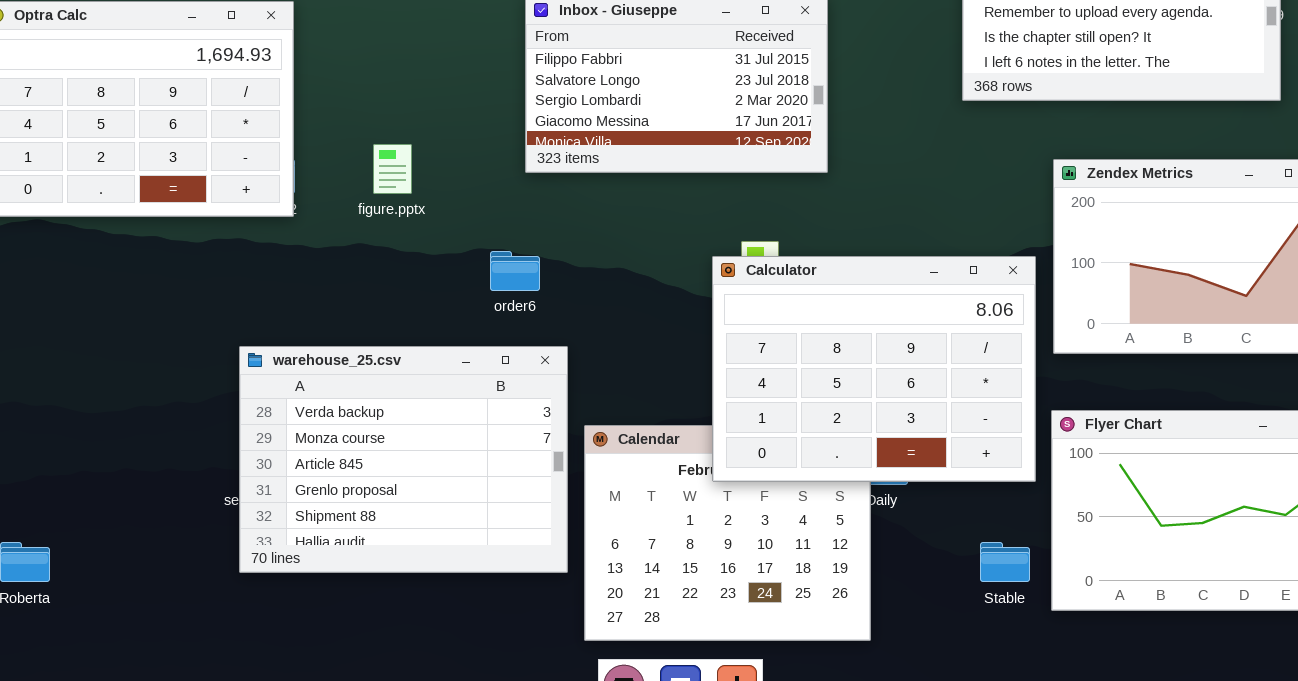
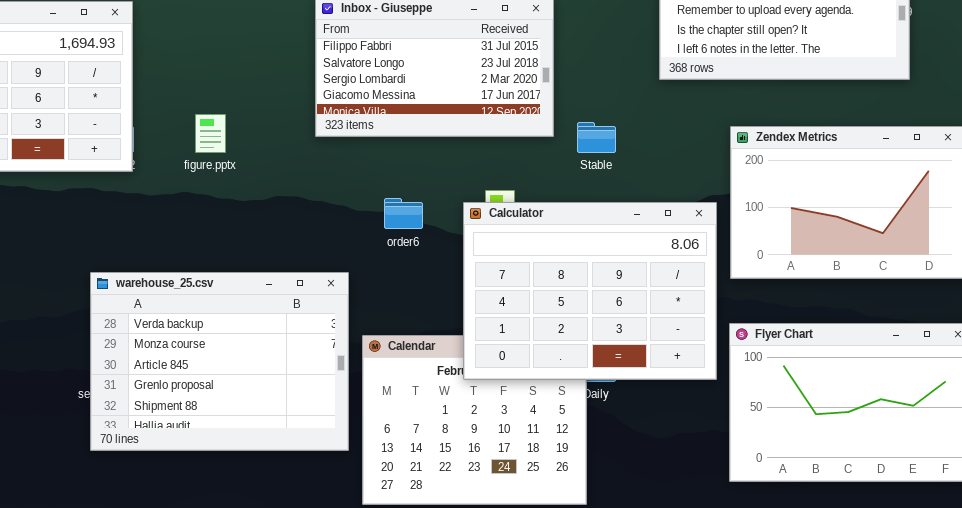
order6: [490,251,540,291] -> [384,198,423,229], moved
Stable: [980,542,1030,582] -> [577,122,616,153], moved

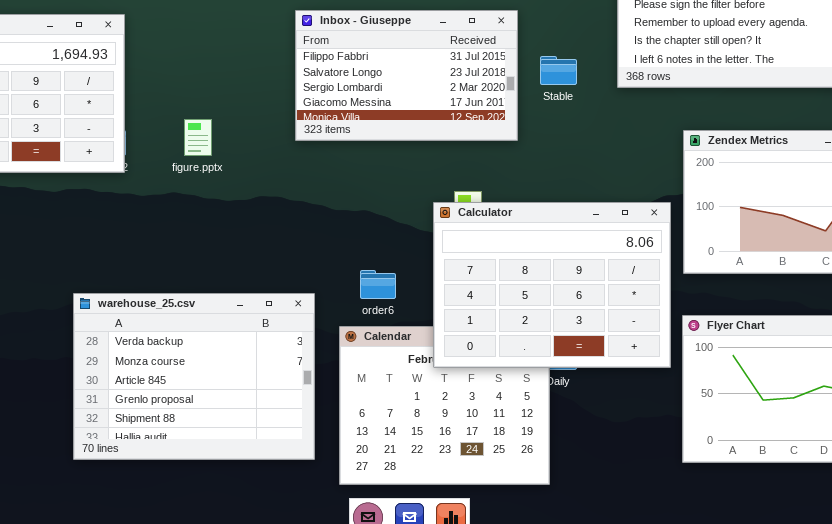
Stable: [577,122,616,153] -> [540,56,577,85], moved
order6: [384,198,423,229] -> [360,270,396,299], moved
warehouse_25.csv: [90,272,349,451] -> [73,293,315,460], moved

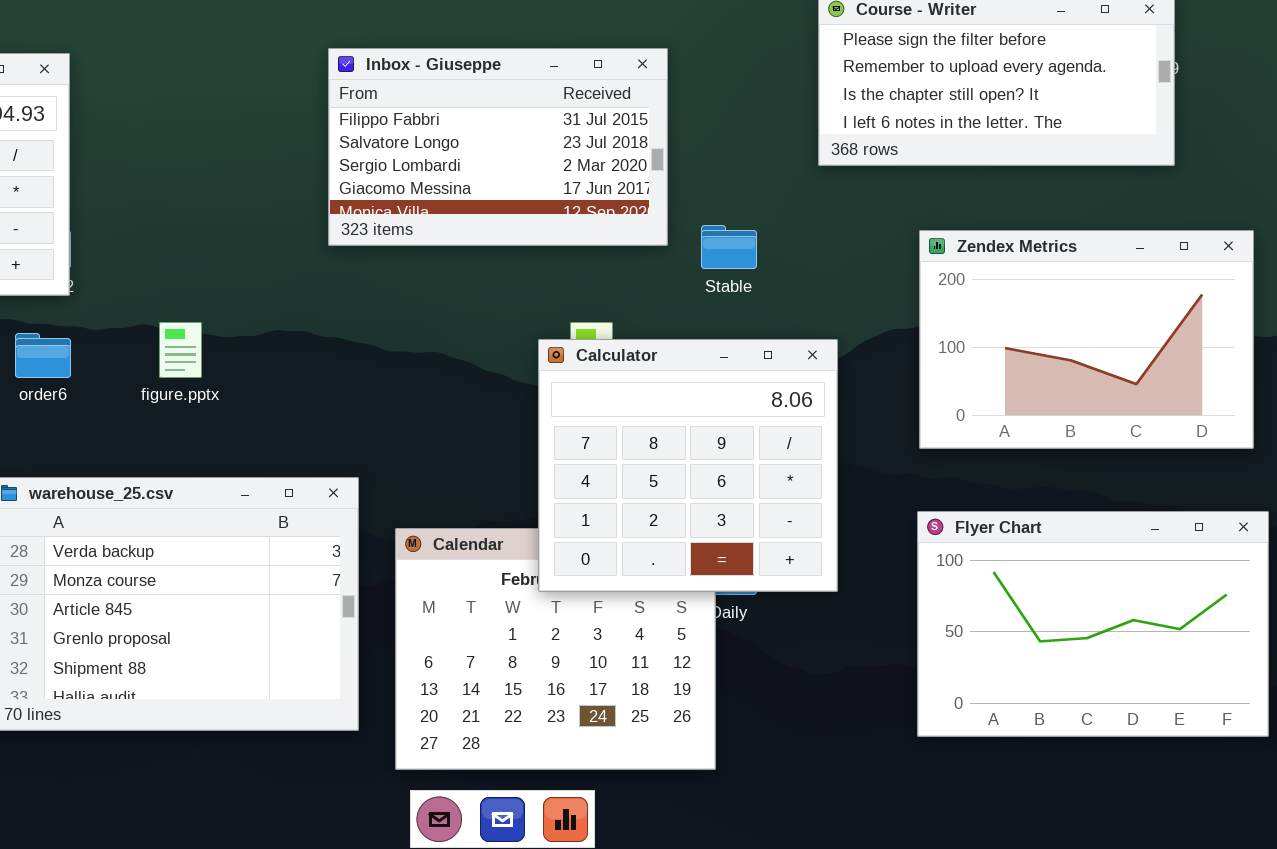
Stable: [540,56,577,85] -> [701,225,757,269], moved
figure.pptx: [184,119,212,156] -> [159,322,202,378], moved
Calculator: [433,202,671,368] -> [538,339,838,592], resized
order6: [360,270,396,299] -> [15,333,71,378], moved

